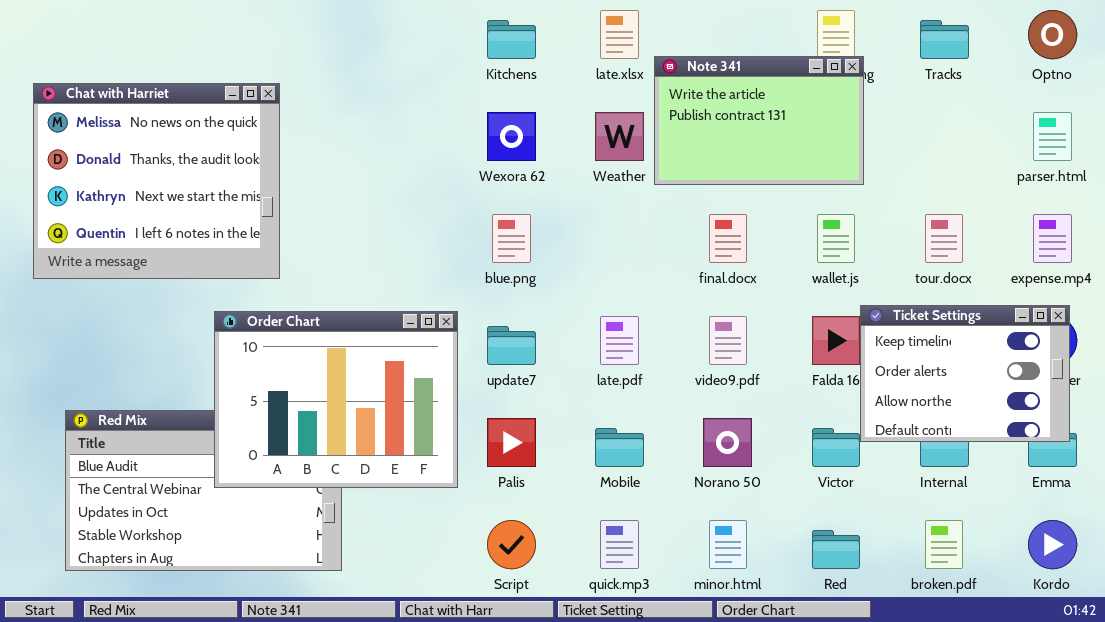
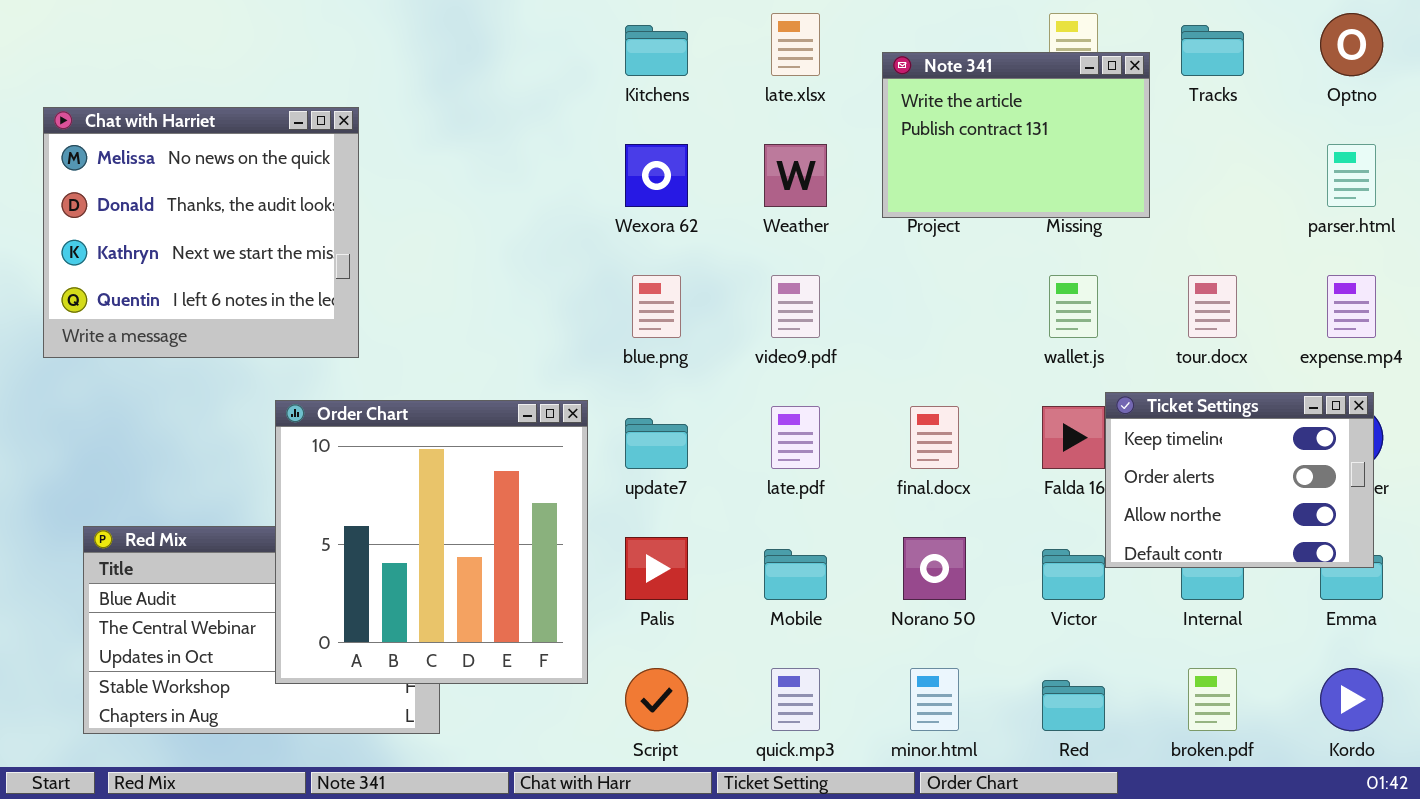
Note 341: [654,56,864,185] -> [882,52,1150,218], moved
final.docx: [709,214,747,263] -> [910,406,959,469], moved
Order Chart: [214,311,458,488] -> [275,400,588,684], resized
video9.pdf: [709,316,747,365] -> [771,275,820,338], moved

